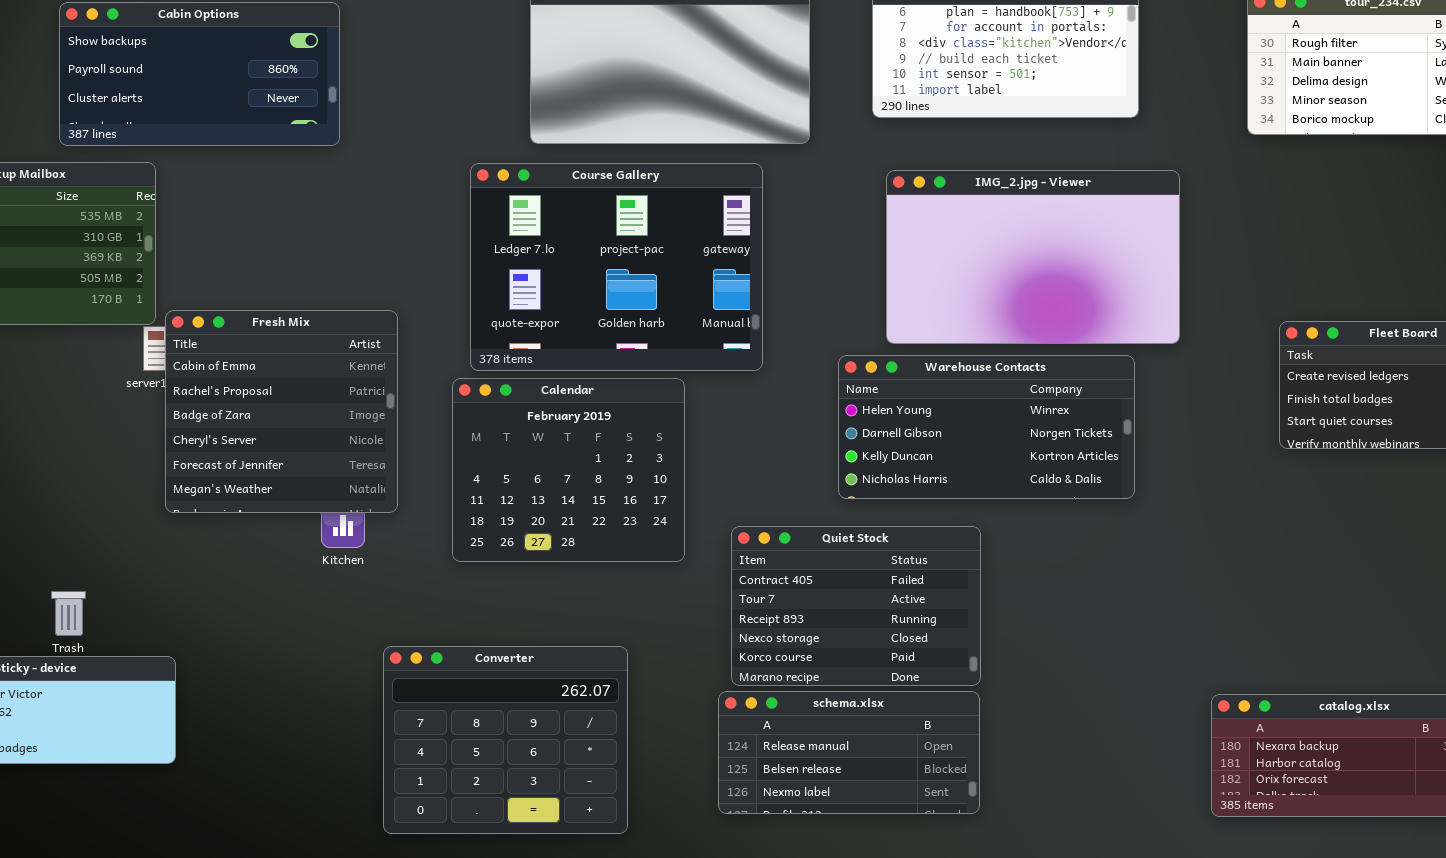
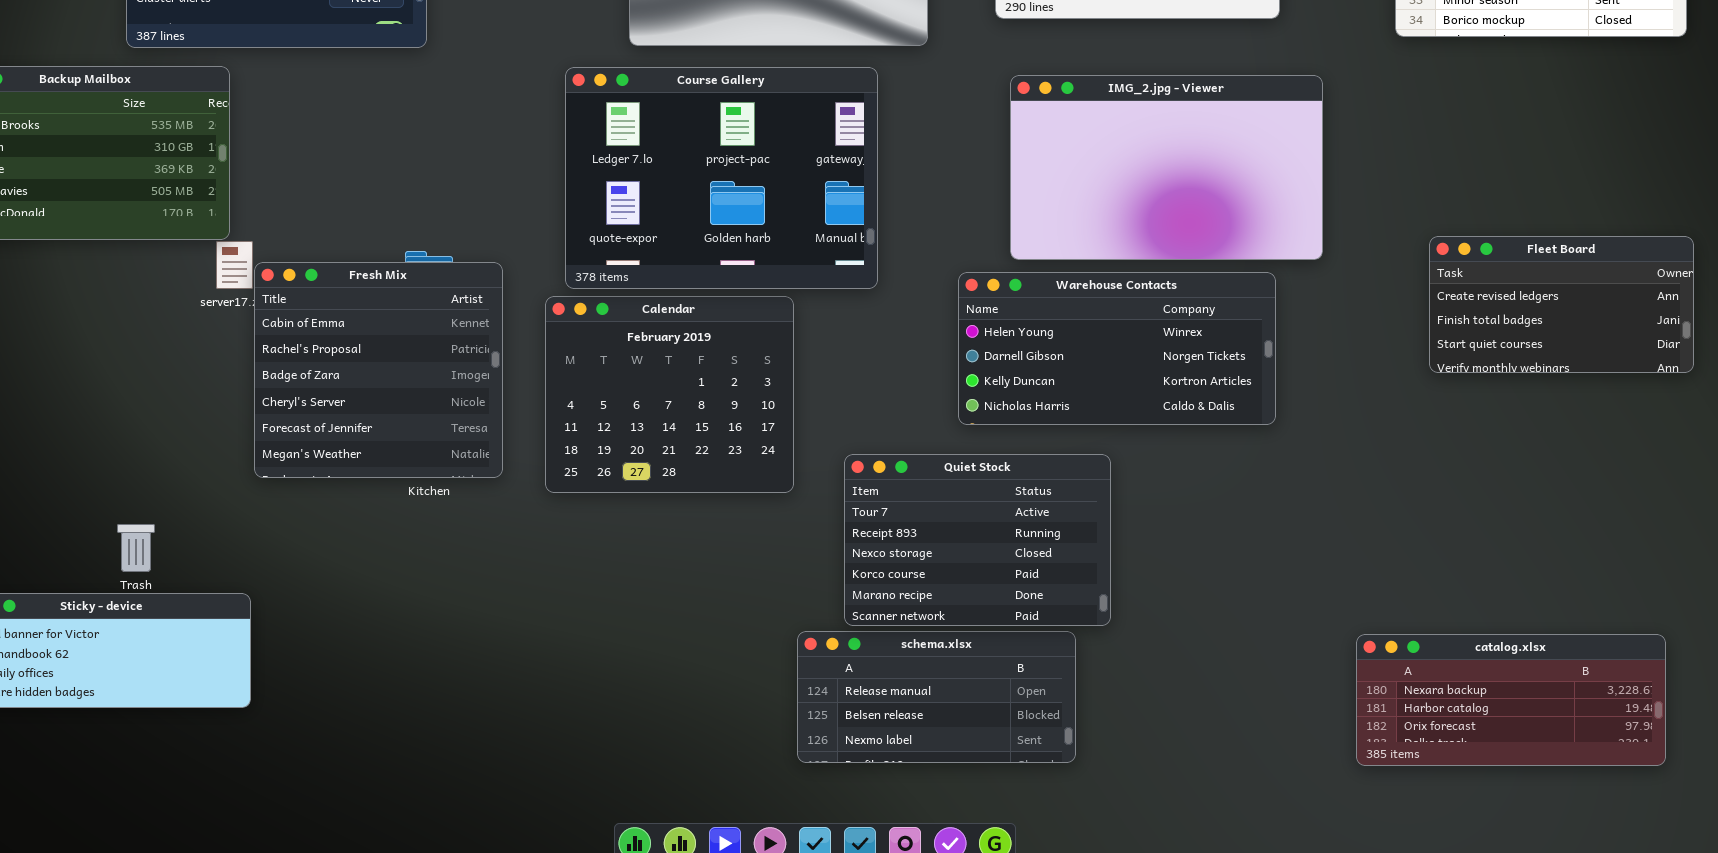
Fresh Mix: [165,310,398,513] -> [254,262,503,478], moved
Quiet Stock: [731,526,981,686] -> [844,454,1111,626], scrolled down 1 row
Converter: [383,646,628,834] -> none, closed
schema.xlsx: [718,691,980,814] -> [797,631,1076,763], moved

